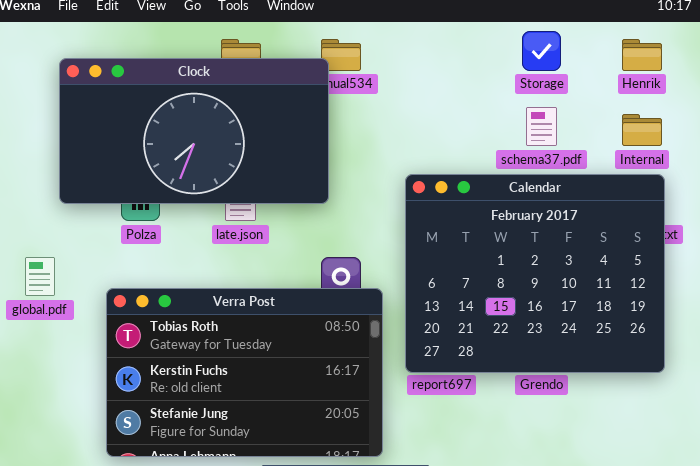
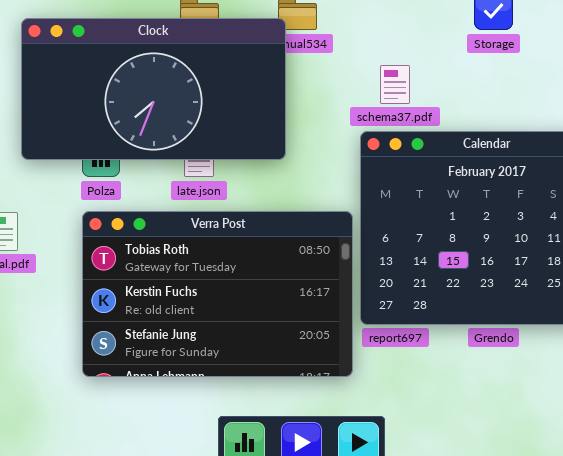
schema37.pdf: [526,107,557,146] -> [380,65,410,104], moved
Verra Post: [106,288,383,457] -> [82,211,353,377], moved

